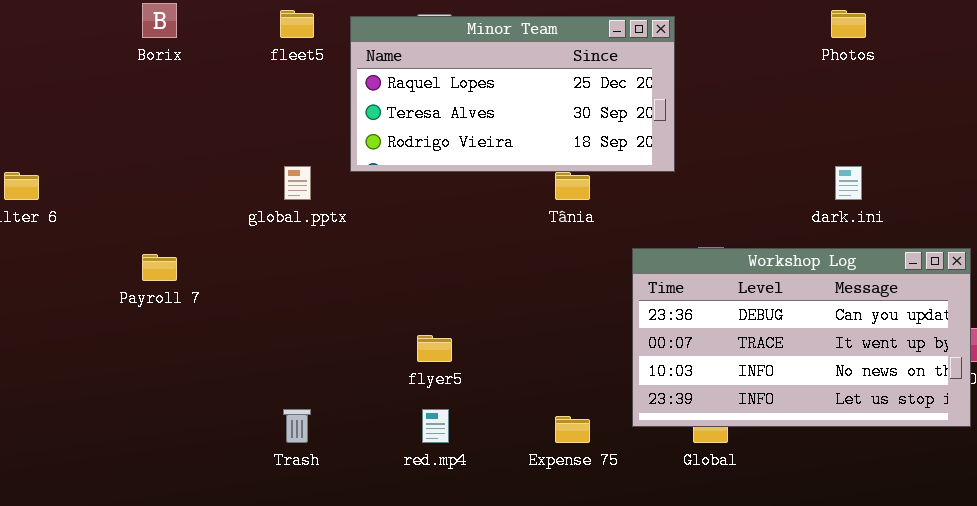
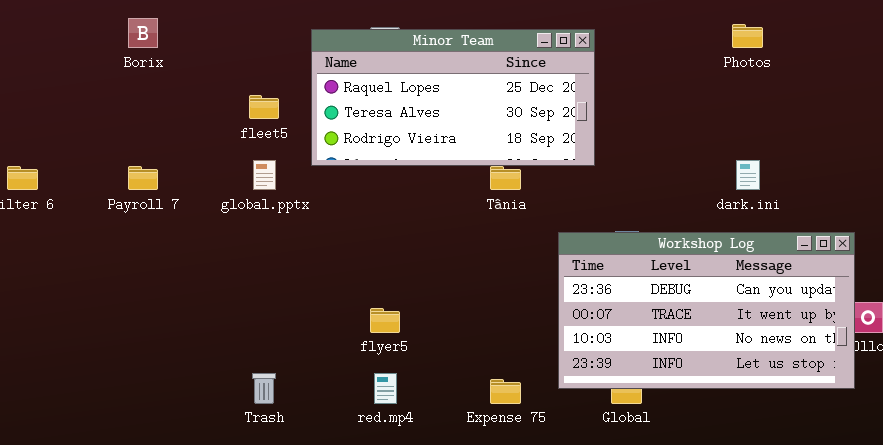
fleet5: [280,10,314,38] -> [249,95,279,119], moved
Payroll 7: [142,254,177,281] -> [128,166,158,190], moved

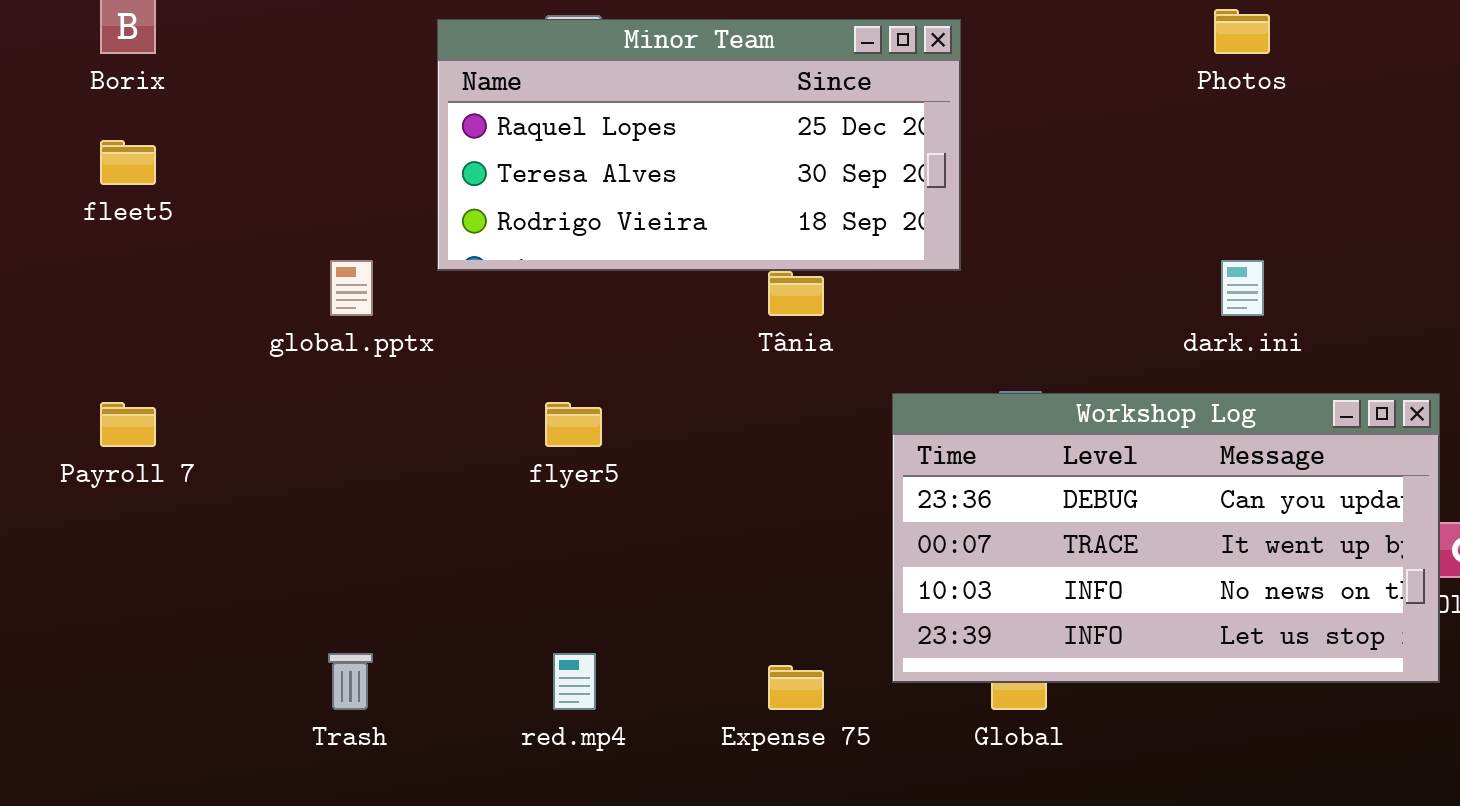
fleet5: [249,95,279,119] -> [100,140,156,185], moved
Payroll 7: [128,166,158,190] -> [100,402,156,447], moved
flyer5: [370,308,400,333] -> [545,402,602,447], moved

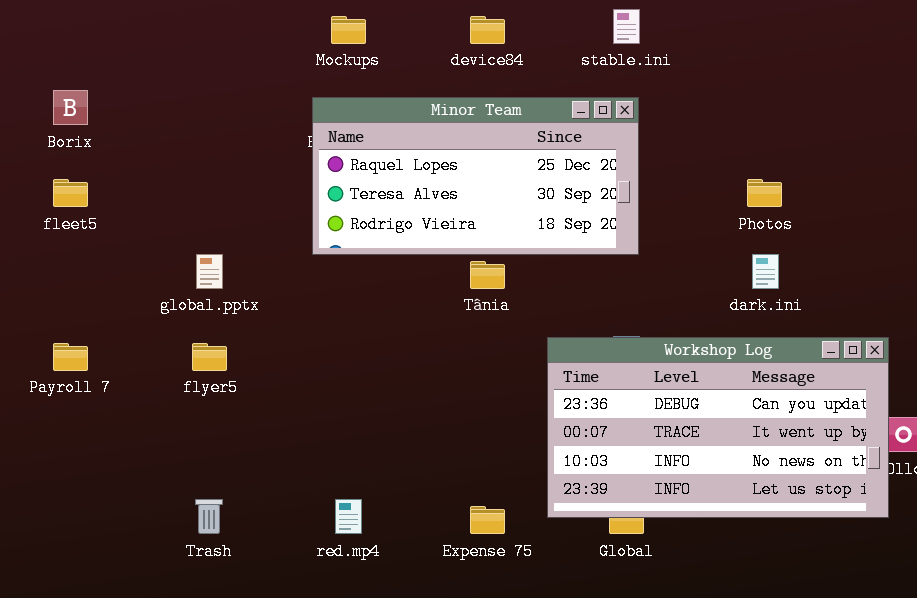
Photos: [1214,9,1270,54] -> [747,179,782,207], moved
Minor Team: [437,19,961,271] -> [312,97,639,255], moved
flyer5: [545,402,602,447] -> [192,343,227,371], moved

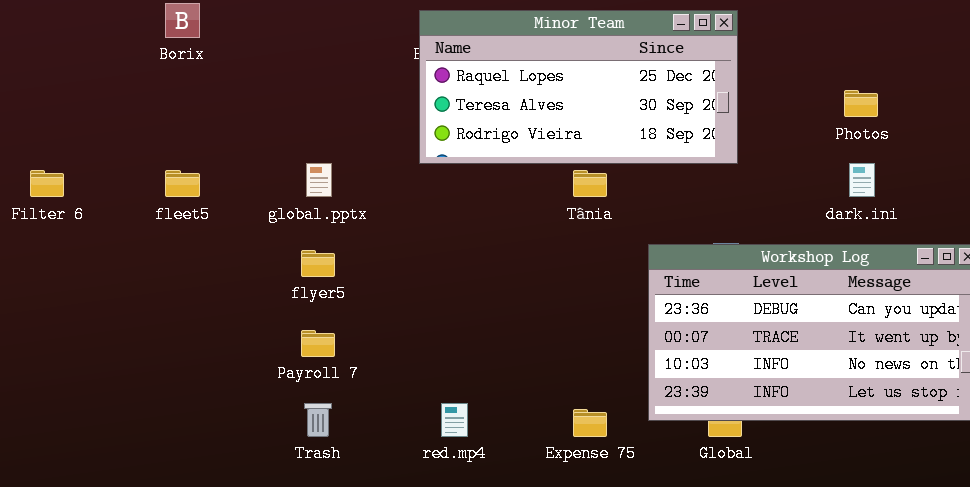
fleet5: [53,179,88,207] -> [165,170,200,197], moved
Payroll 7: [53,343,88,371] -> [301,330,335,357], moved

